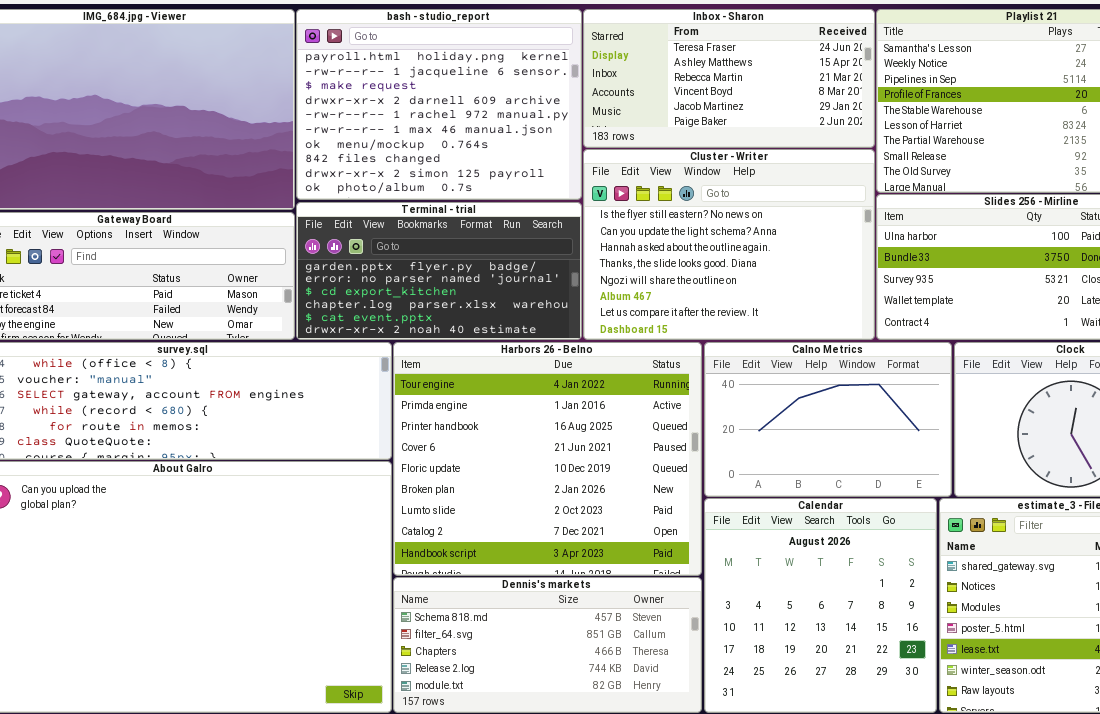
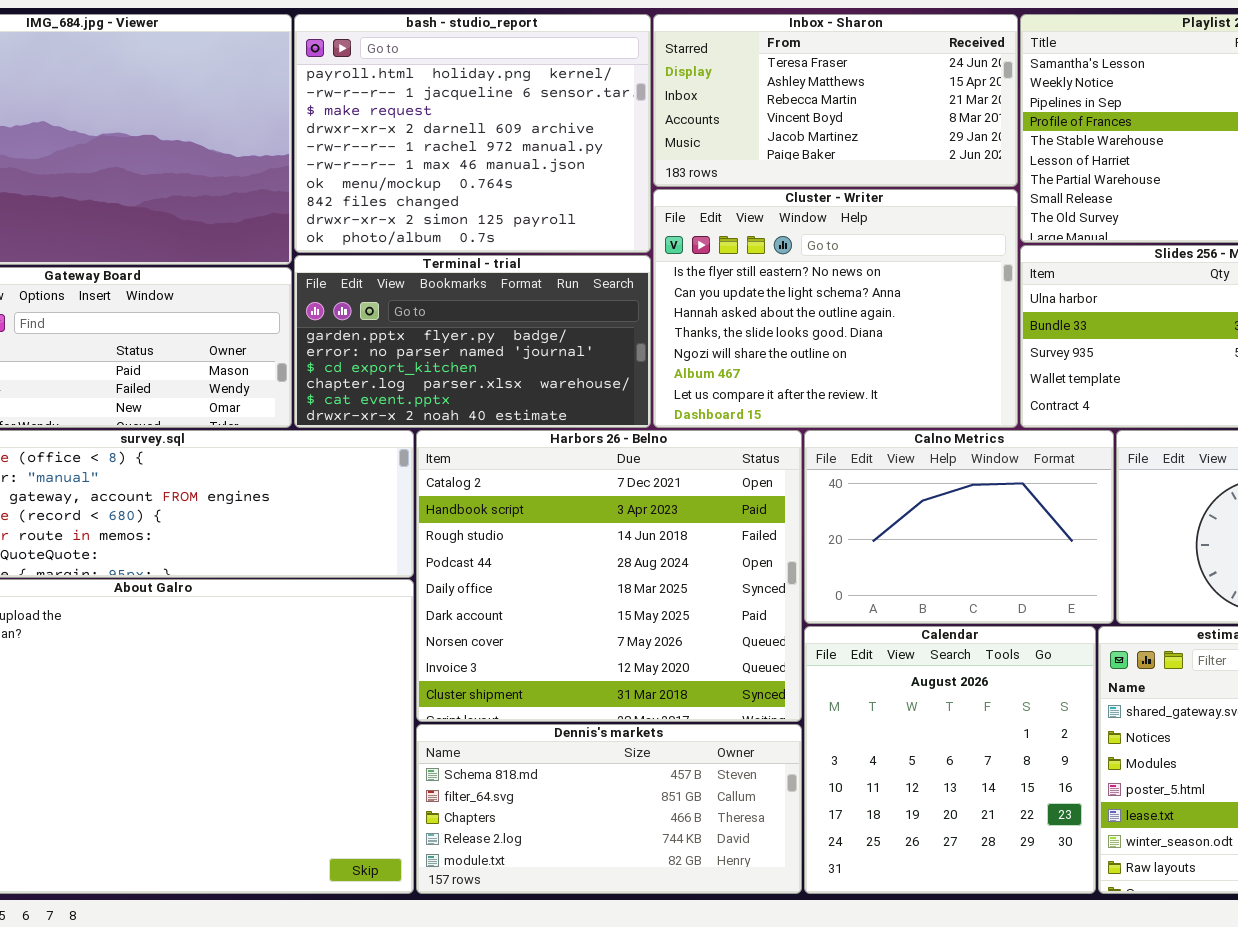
Harbors 26 - Belno: [393,342,702,576] -> [416,430,802,722], scrolled down 7 rows

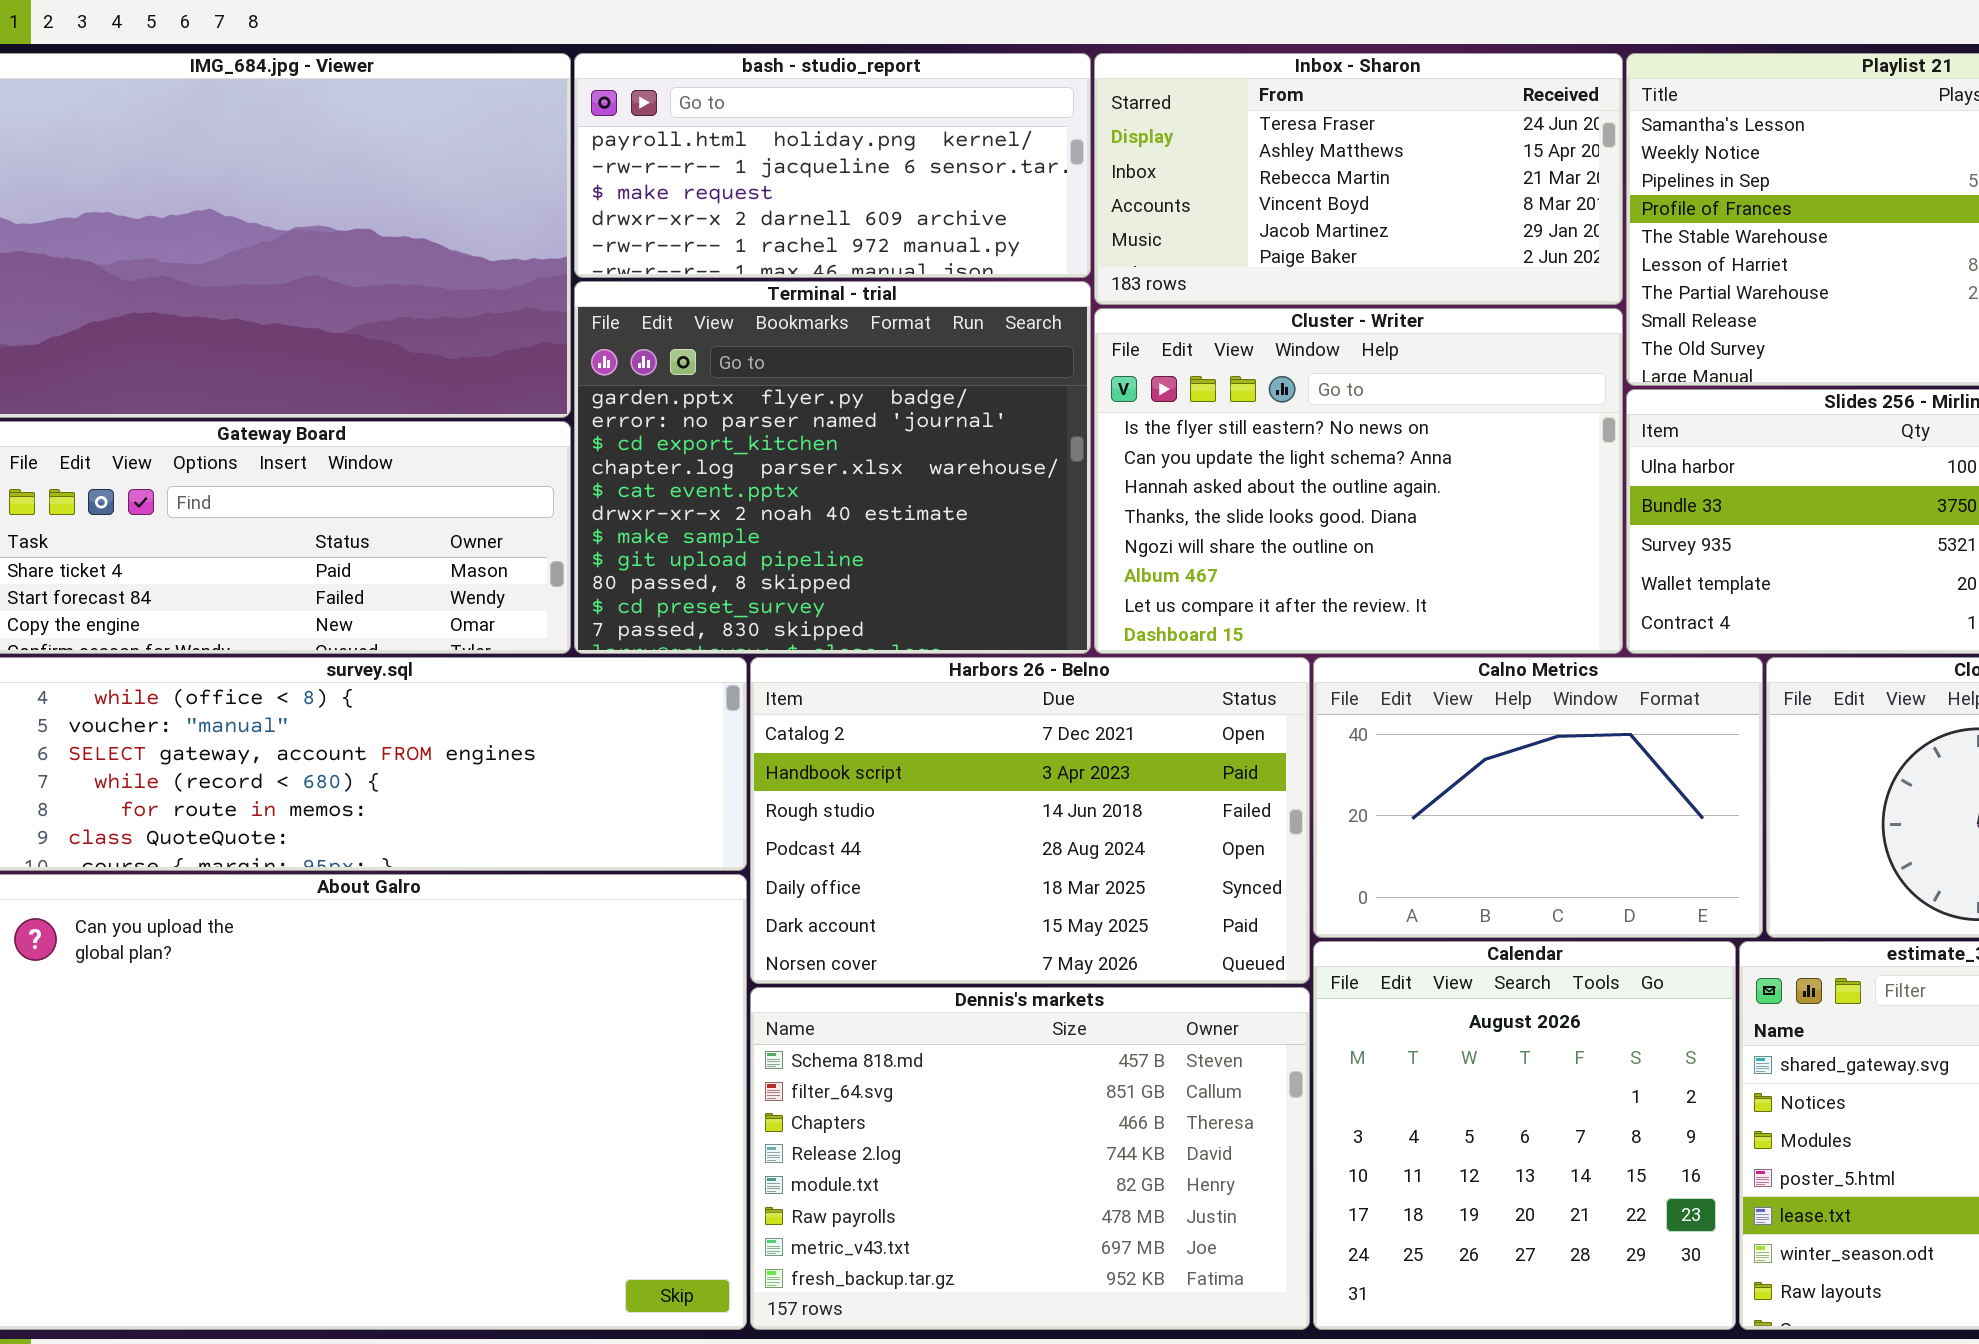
bash - studio_report: [294,14,651,253] -> [574,53,1091,278], resized
Terminal - trial: [294,255,651,428] -> [574,281,1091,654], resized
Harbors 26 - Belno: [416,430,802,722] -> [750,657,1310,984], resized
Dennis's markets: [416,724,802,894] -> [750,987,1310,1330], resized

